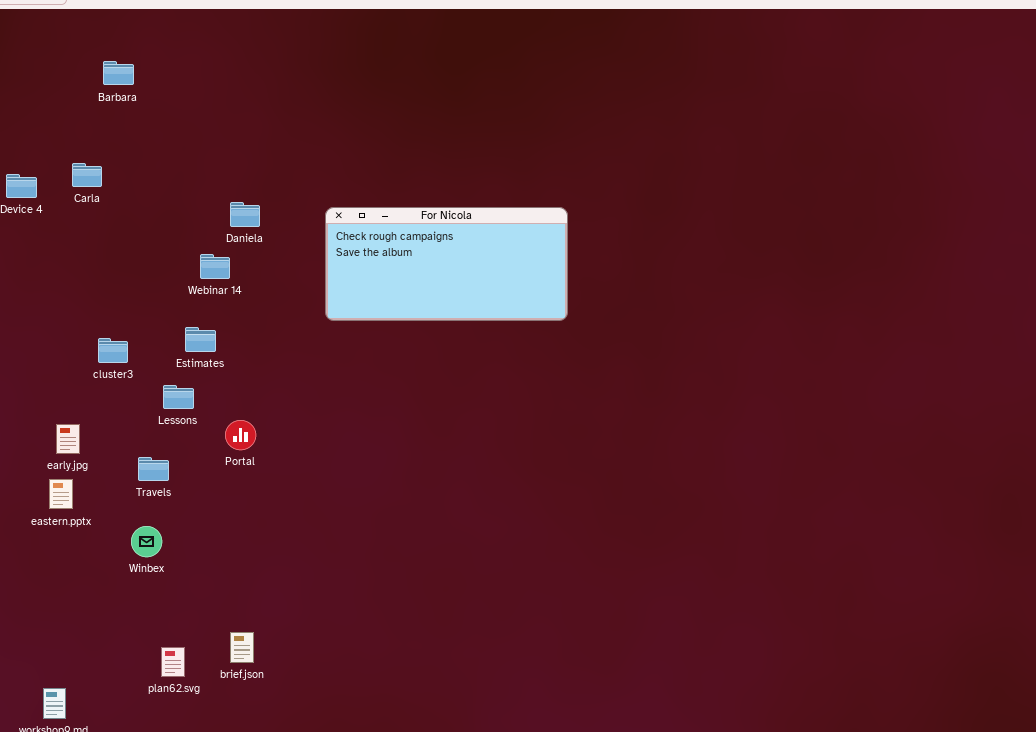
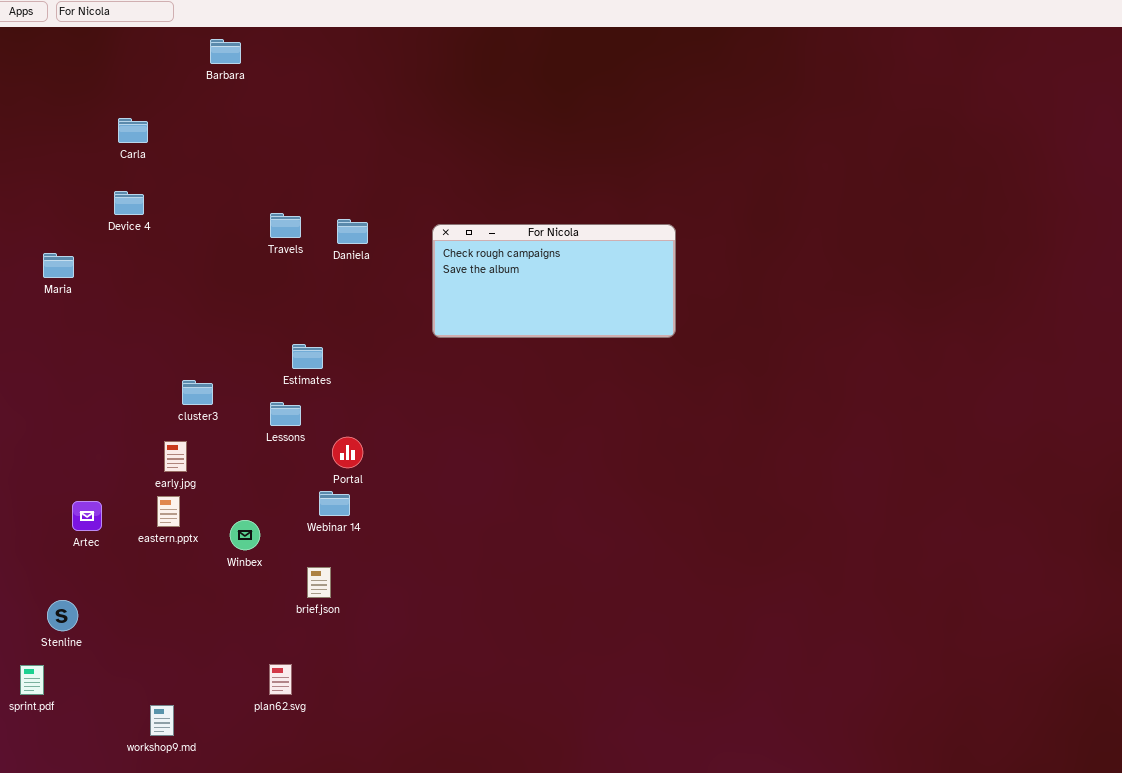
Barbara: [103,61,134,85] -> [210,39,241,64], moved
Carla: [72,163,102,187] -> [118,118,148,143], moved
Webinar 14: [200,254,230,279] -> [319,491,350,516], moved
cluster3: [98,338,128,363] -> [182,380,213,405], moved
Travels: [138,457,169,481] -> [270,213,301,238], moved
Winbex: [131,526,162,557] -> [230,520,260,550], moved
brief.json: [230,632,254,663] -> [307,567,331,598], moved

